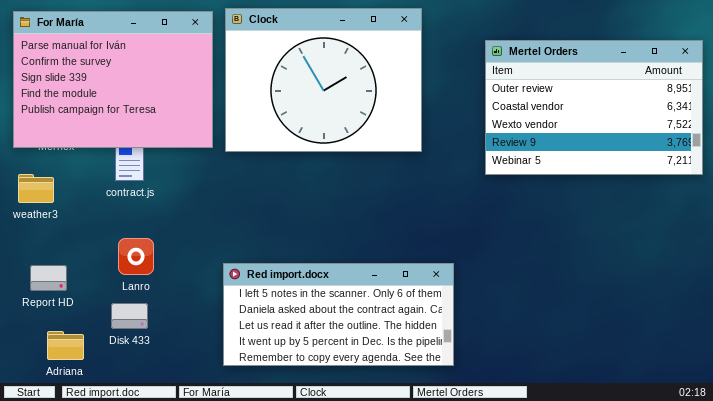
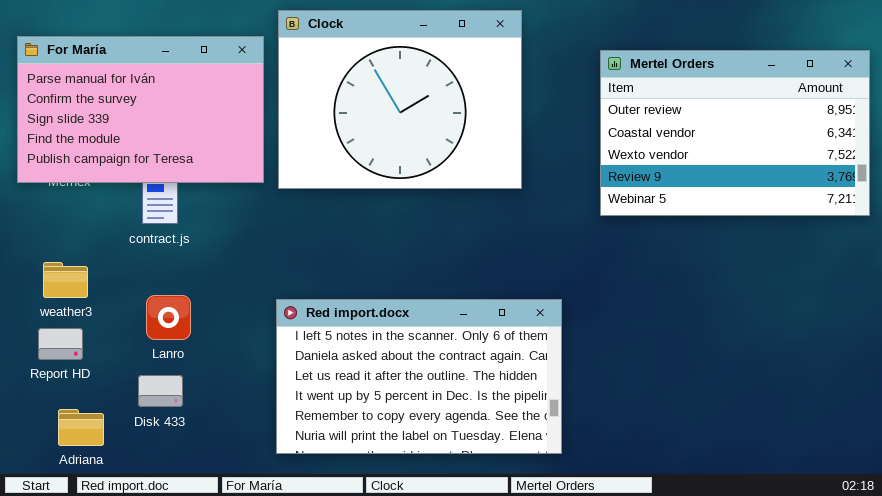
For María: [13,11,213,148] -> [17,36,264,183], resized
weather3: [18,174,54,203] -> [43,262,88,298], moved
Red import.docx: [223,263,454,366] -> [276,299,562,454], resized

